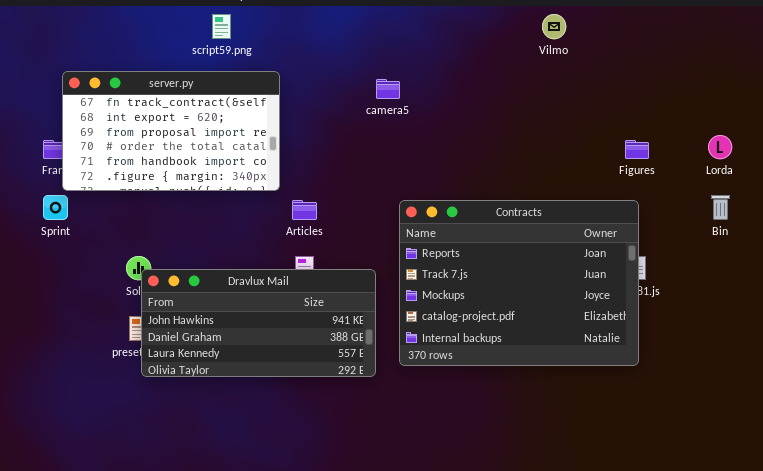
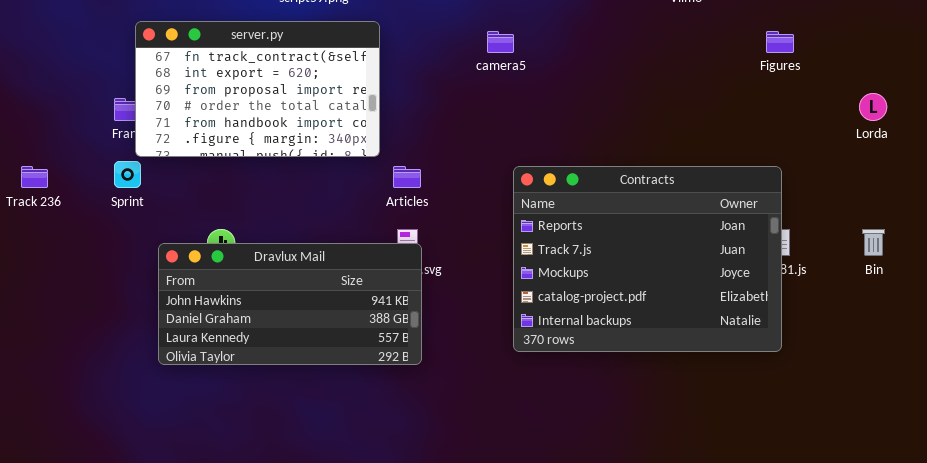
Figures: [625,140,649,159] -> [766,31,794,53], moved
Bin: [711,195,730,220] -> [862,229,885,256], moved
Dravlux Mail: [141,269,376,377] -> [158,243,422,365], moved

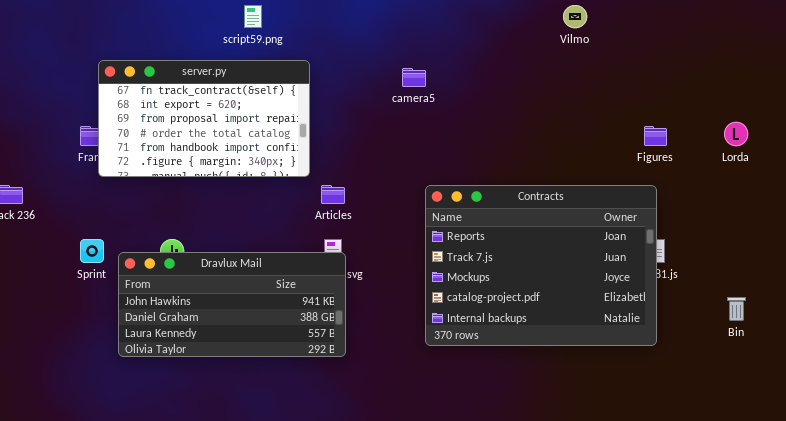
Figures: [766,31,794,53] -> [644,126,667,146], moved
Sprint: [114,161,141,188] -> [80,239,104,263], moved
Bin: [862,229,885,256] -> [727,297,746,321], moved

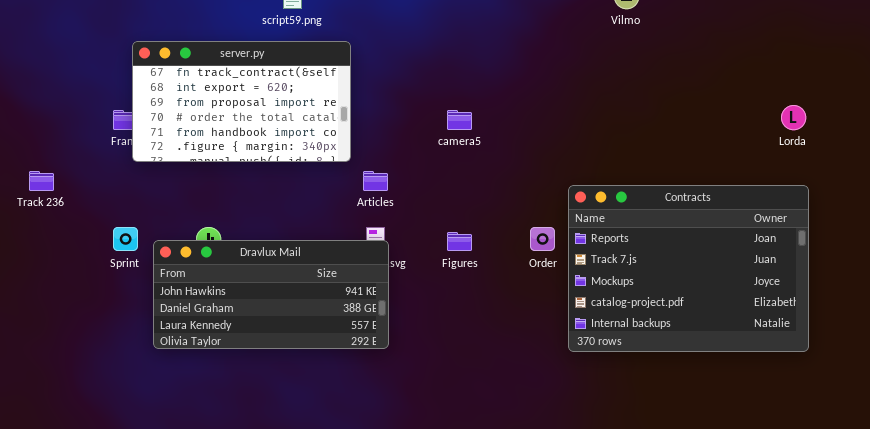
camera5: [402,68,426,87] -> [447,110,472,130], moved
Figures: [644,126,667,146] -> [447,232,472,251], moved
Contracts: [425,185,657,346] -> [568,185,809,352], moved

